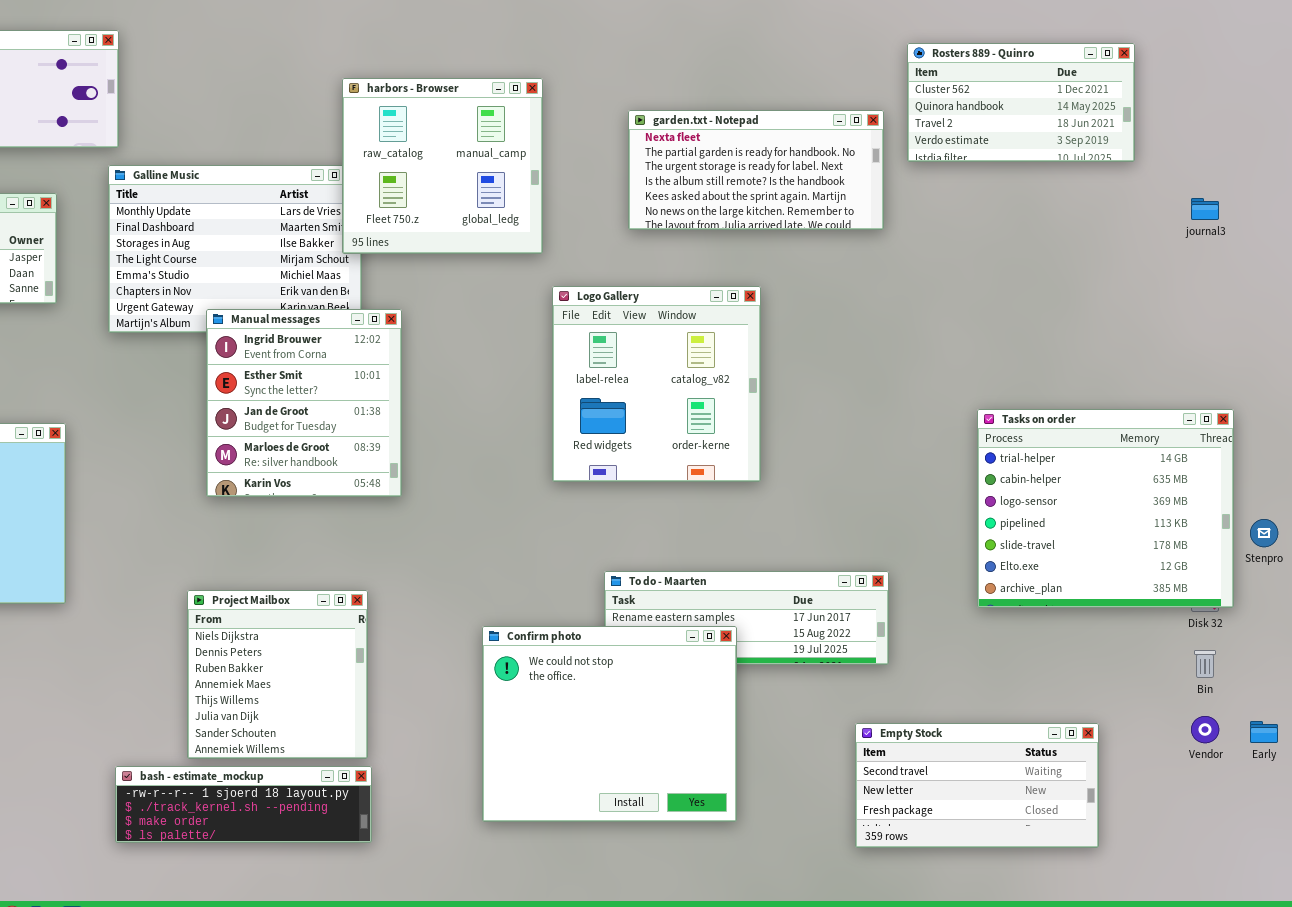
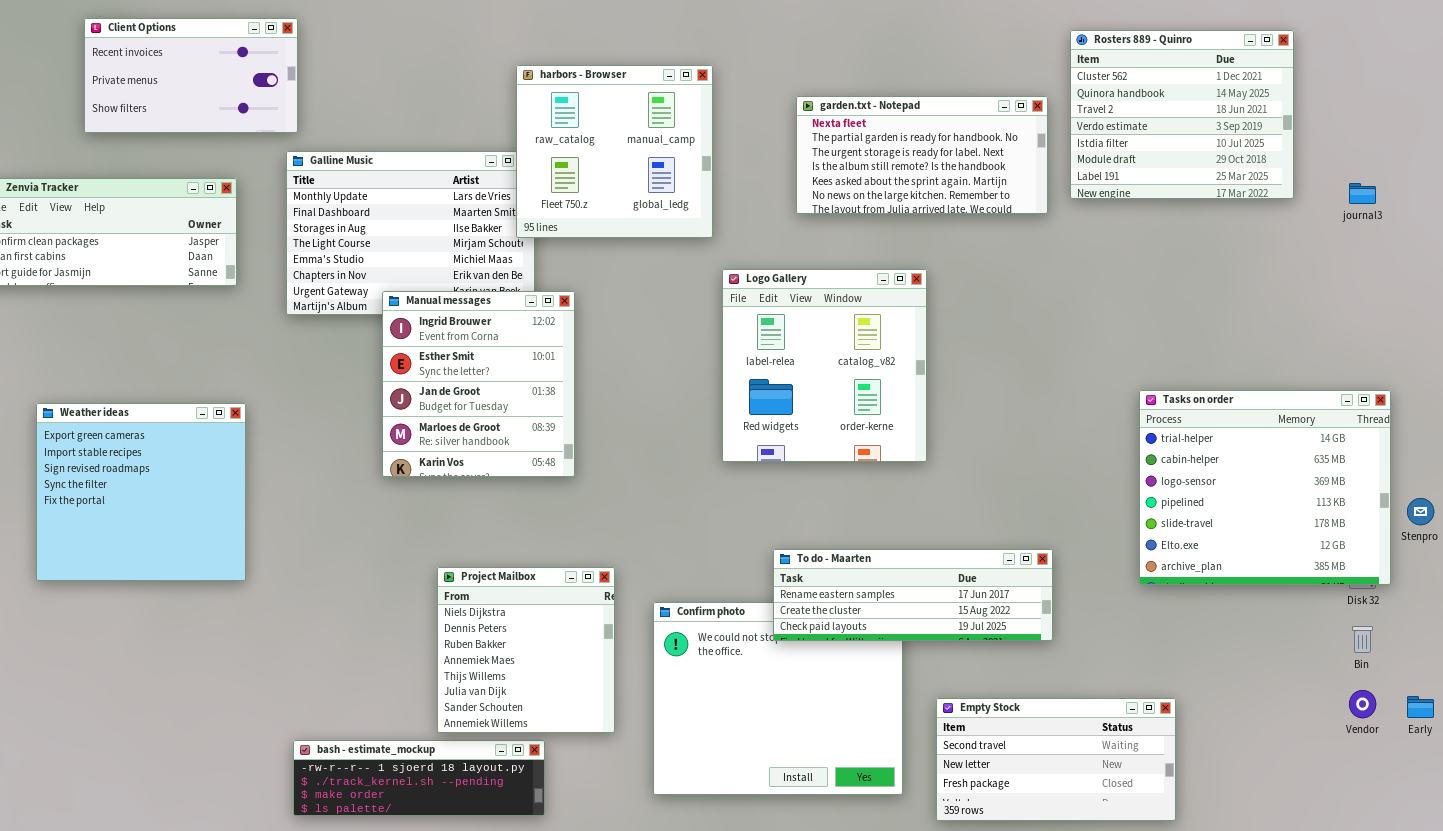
Rosters 889 - Quinro: [907,43,1135,162] -> [1070,30,1294,199], resized
To do - Maarten: [604,571,889,665] -> [773,549,1053,641], raised
Project Mailbox: [187,590,368,759] -> [437,567,615,733], moved
Empty Stock: [855,723,1099,848] -> [936,698,1176,821], moved

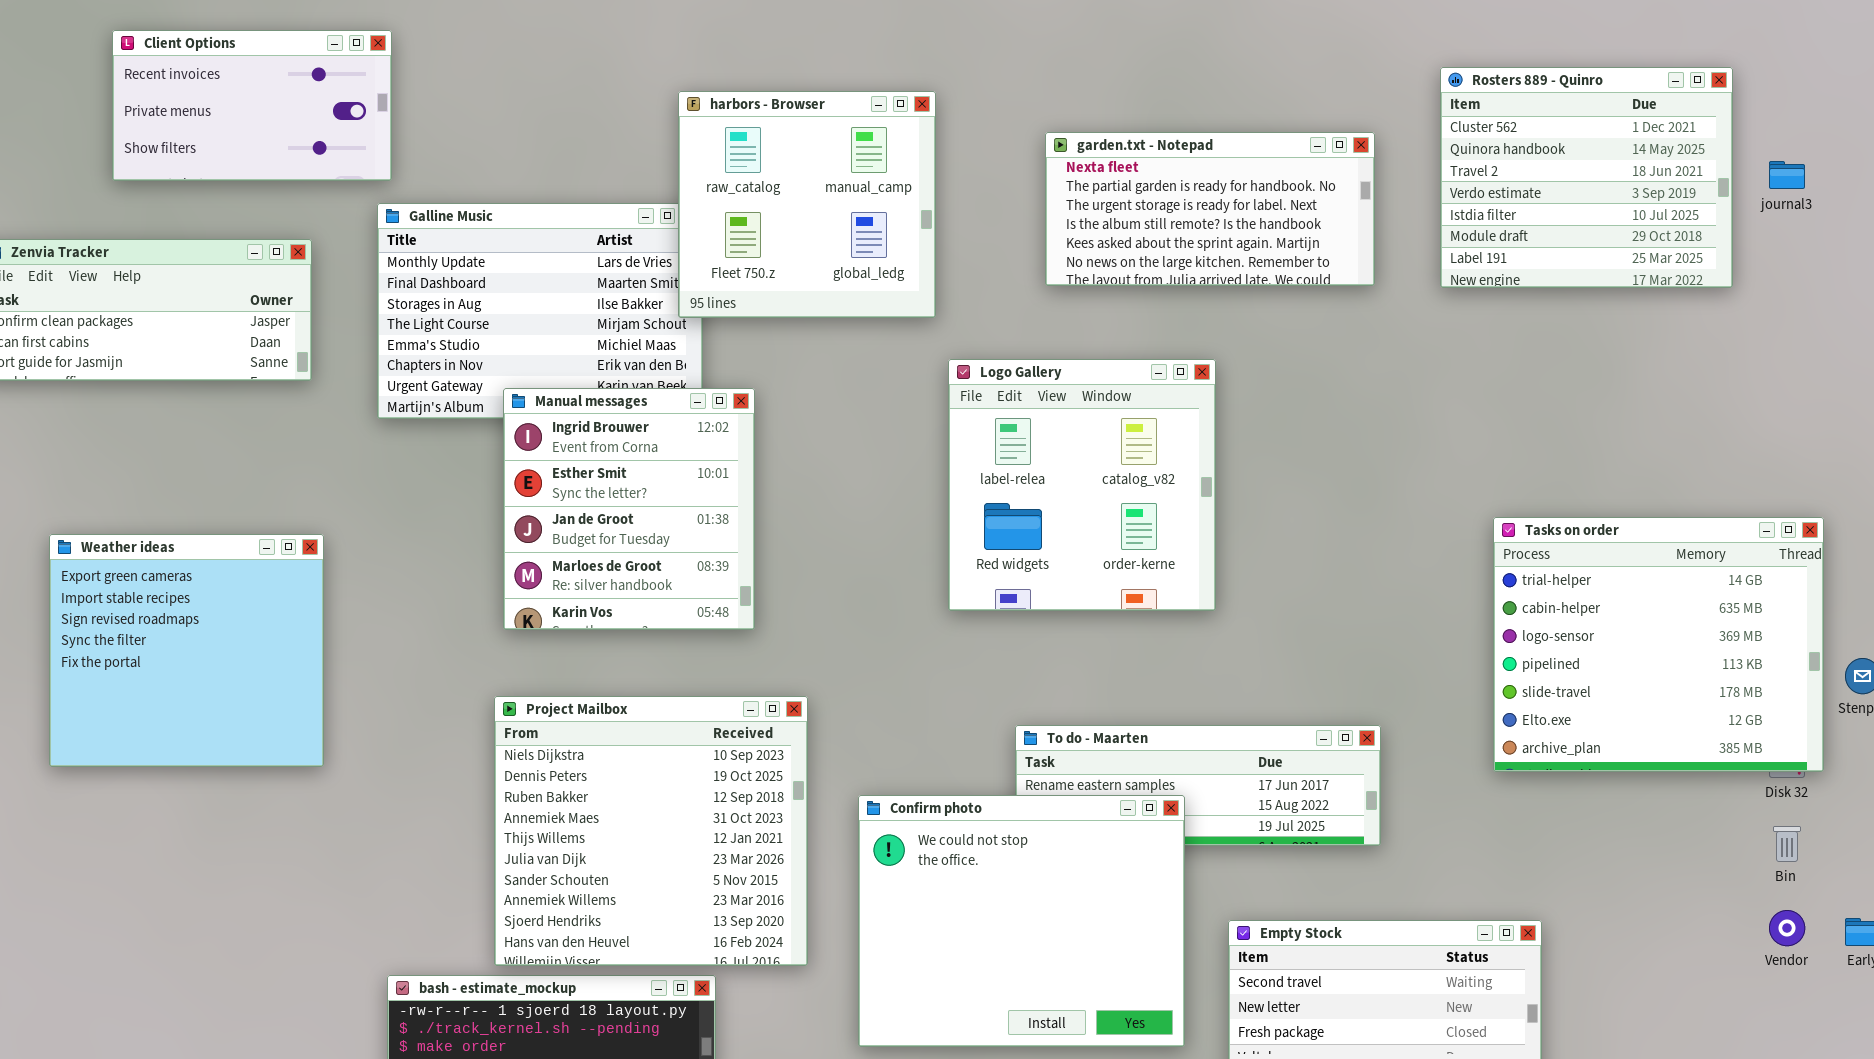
Rosters 889 - Quinro: [1070,30,1294,199] -> [1440,67,1733,288], moved
journal3: [1349,183,1376,204] -> [1769,161,1805,189], moved
Project Mailbox: [437,567,615,733] -> [494,696,808,966], resized
Confirm photo: [653,602,903,795] -> [858,795,1185,1047], raised

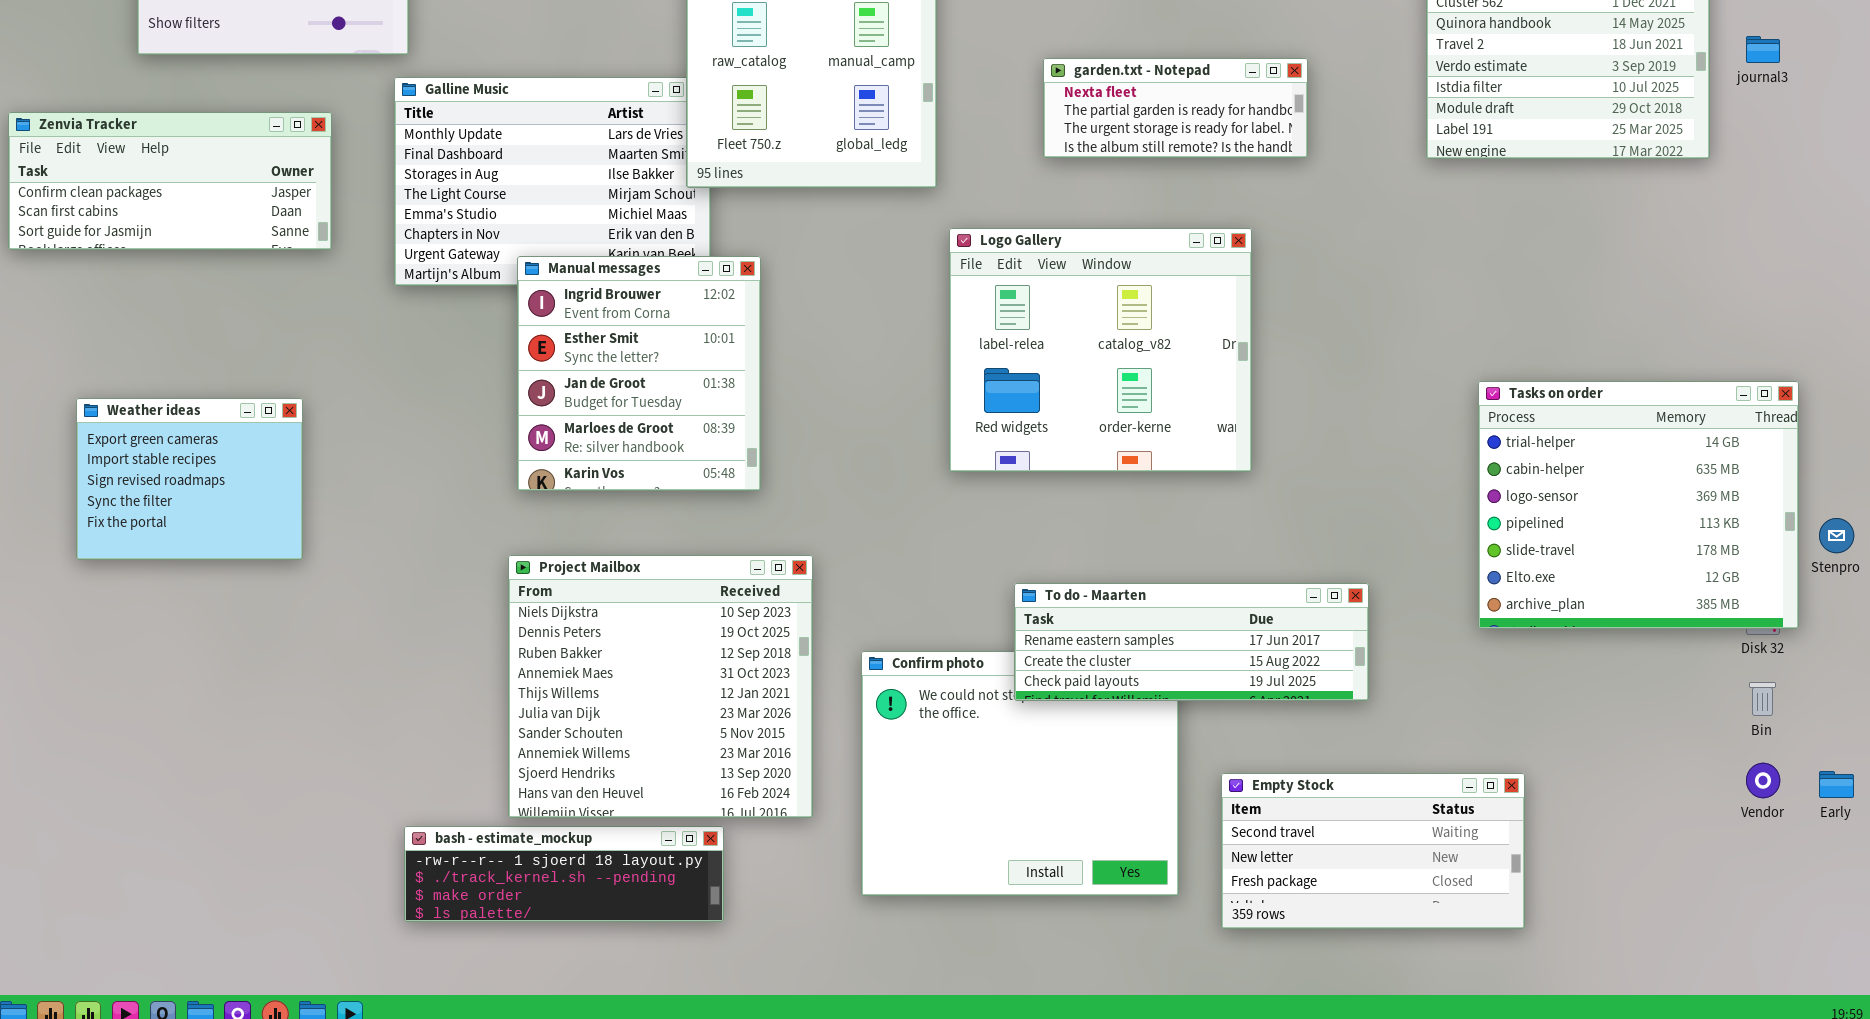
garden.txt - Notepad: [1045,132,1375,286] -> [1043,58,1308,158], resized
Logo Gallery: [948,359,1216,611] -> [949,228,1252,472], resized
Weather ideas: [49,534,324,767] -> [76,398,303,560], resized
To do - Maarten: [1015,725,1381,846] -> [1014,583,1369,701], raised

